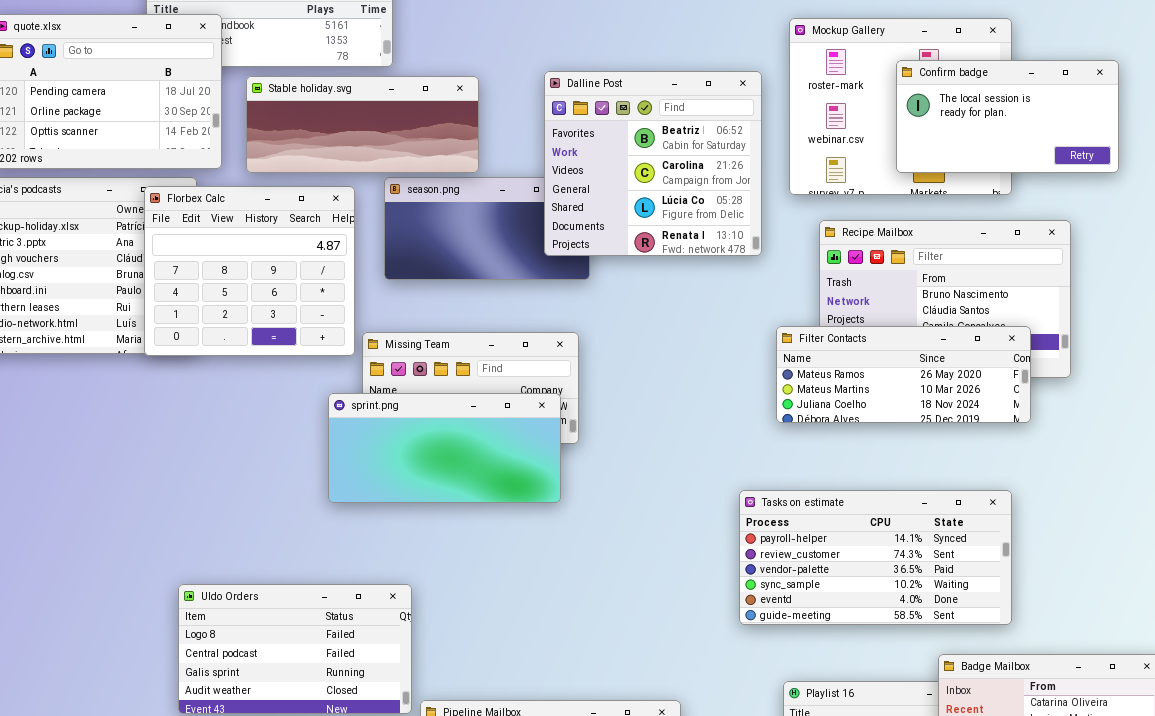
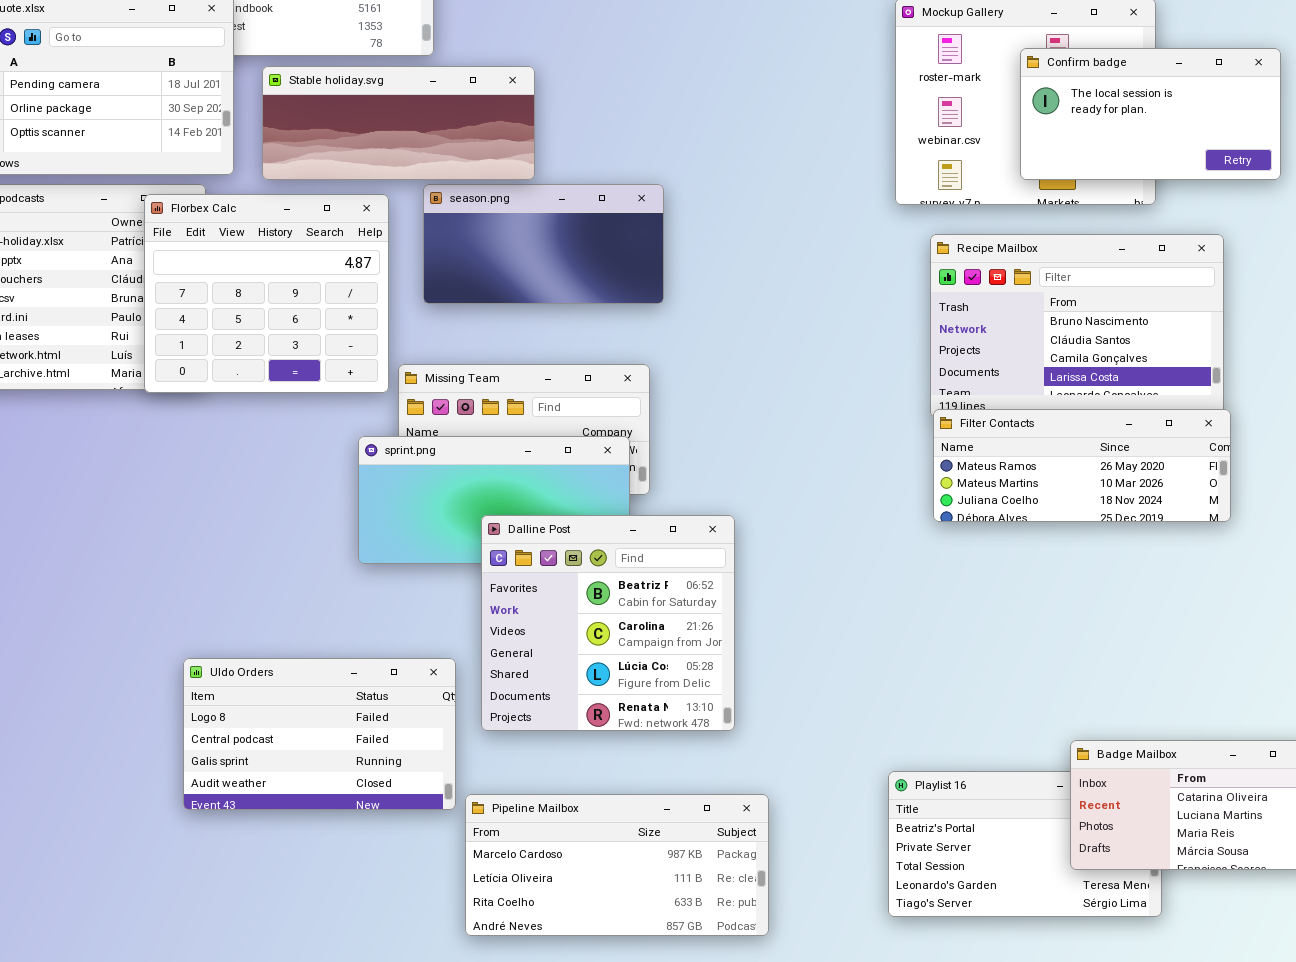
Dalline Post: [544,71,762,256] -> [481,515,735,731], moved
Filter Contacts: [776,326,1031,423] -> [933,409,1231,522], moved
Tasks on estimate: [739,490,1012,625] -> none, closed

